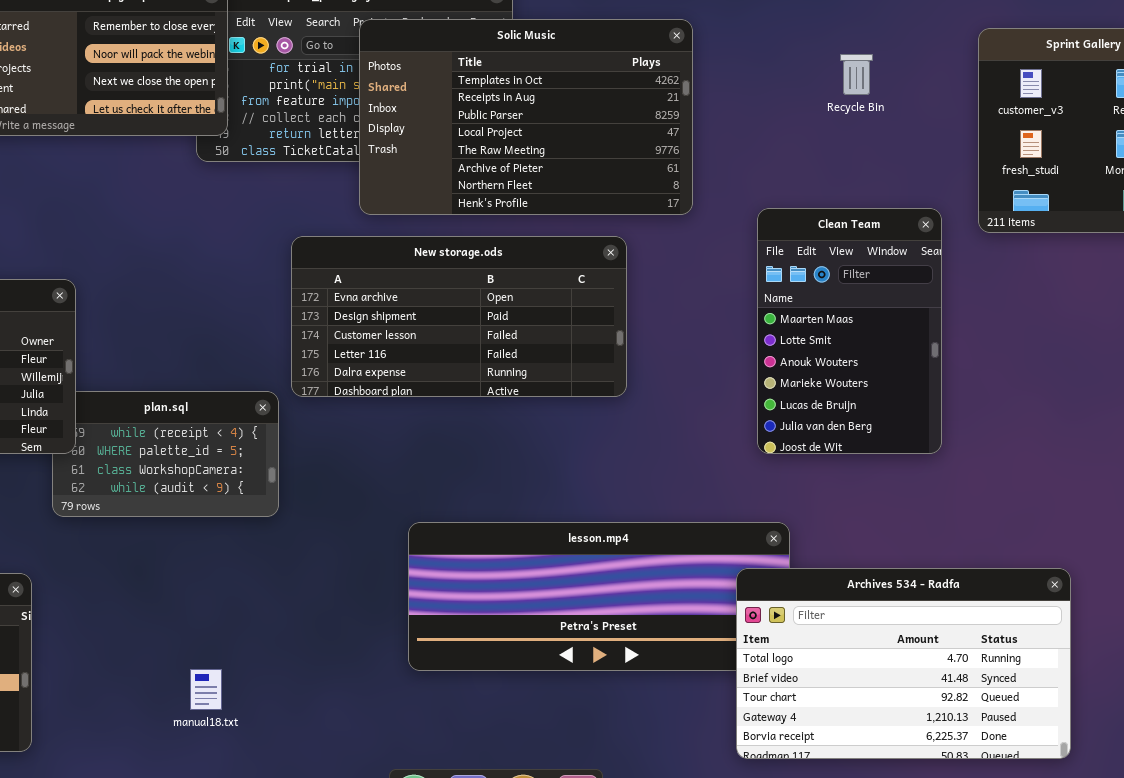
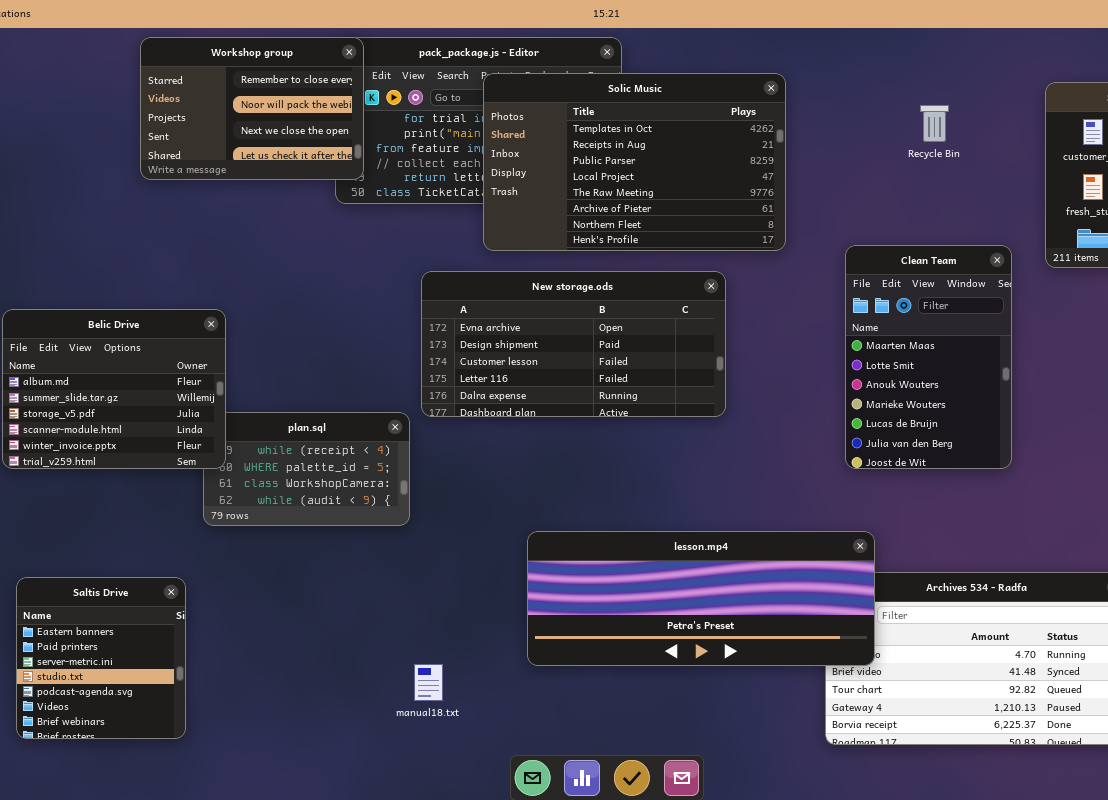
lesson.mp4: [408,522,790,671] -> [527,531,875,666], raised
manual18.txt: [190,669,222,710] -> [414,664,443,701], moved

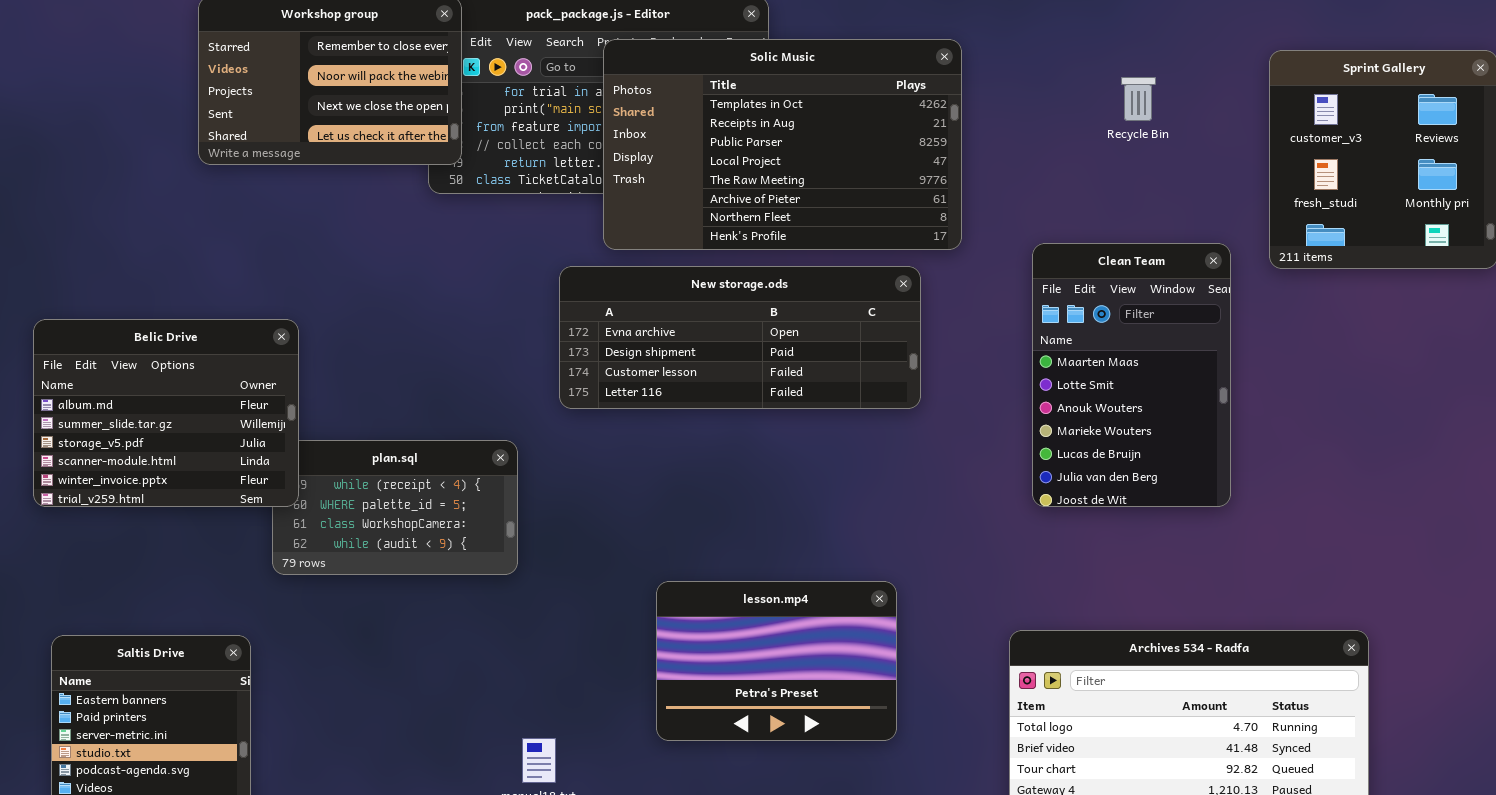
New storage.ods: [421,271,726,417] -> [559,266,921,409], moved, resized
lesson.mp4: [527,531,875,666] -> [656,581,897,741], resized

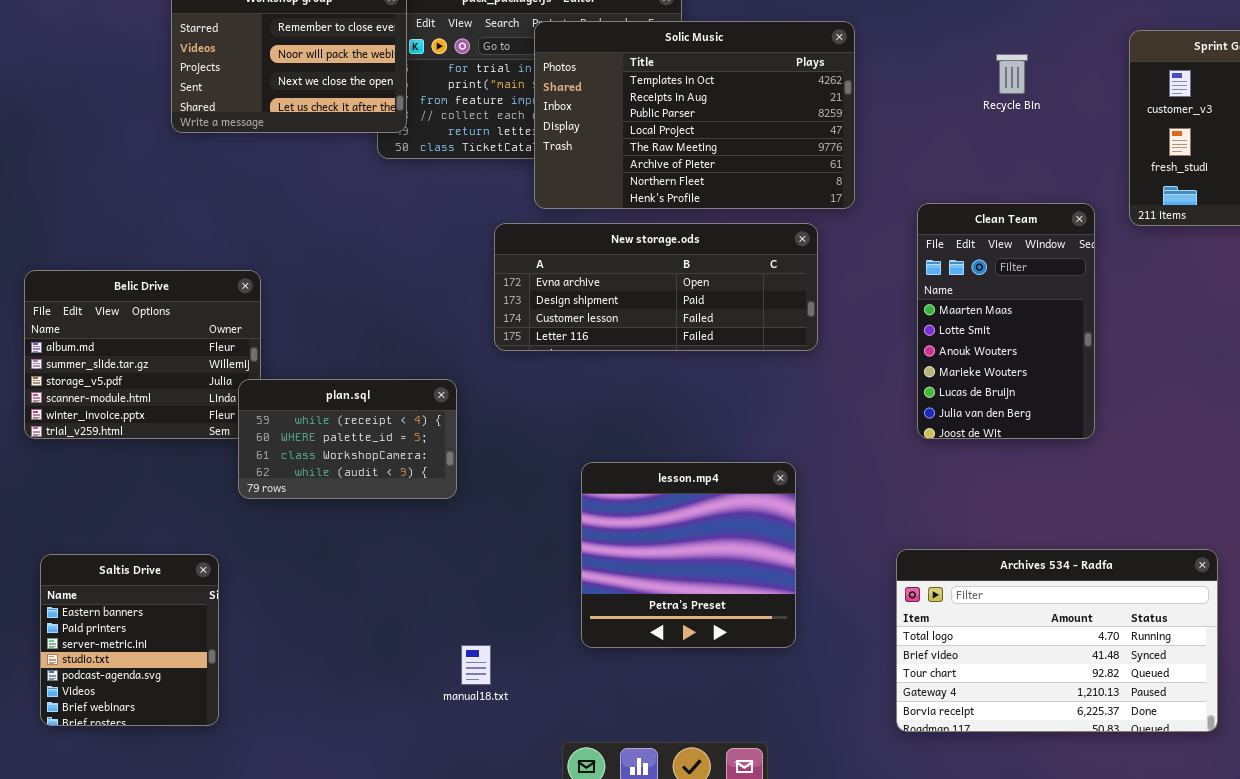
plan.sql: [272,440,518,575] -> [238,379,457,499], raised
lesson.mp4: [656,581,897,741] -> [581,462,796,648], resized

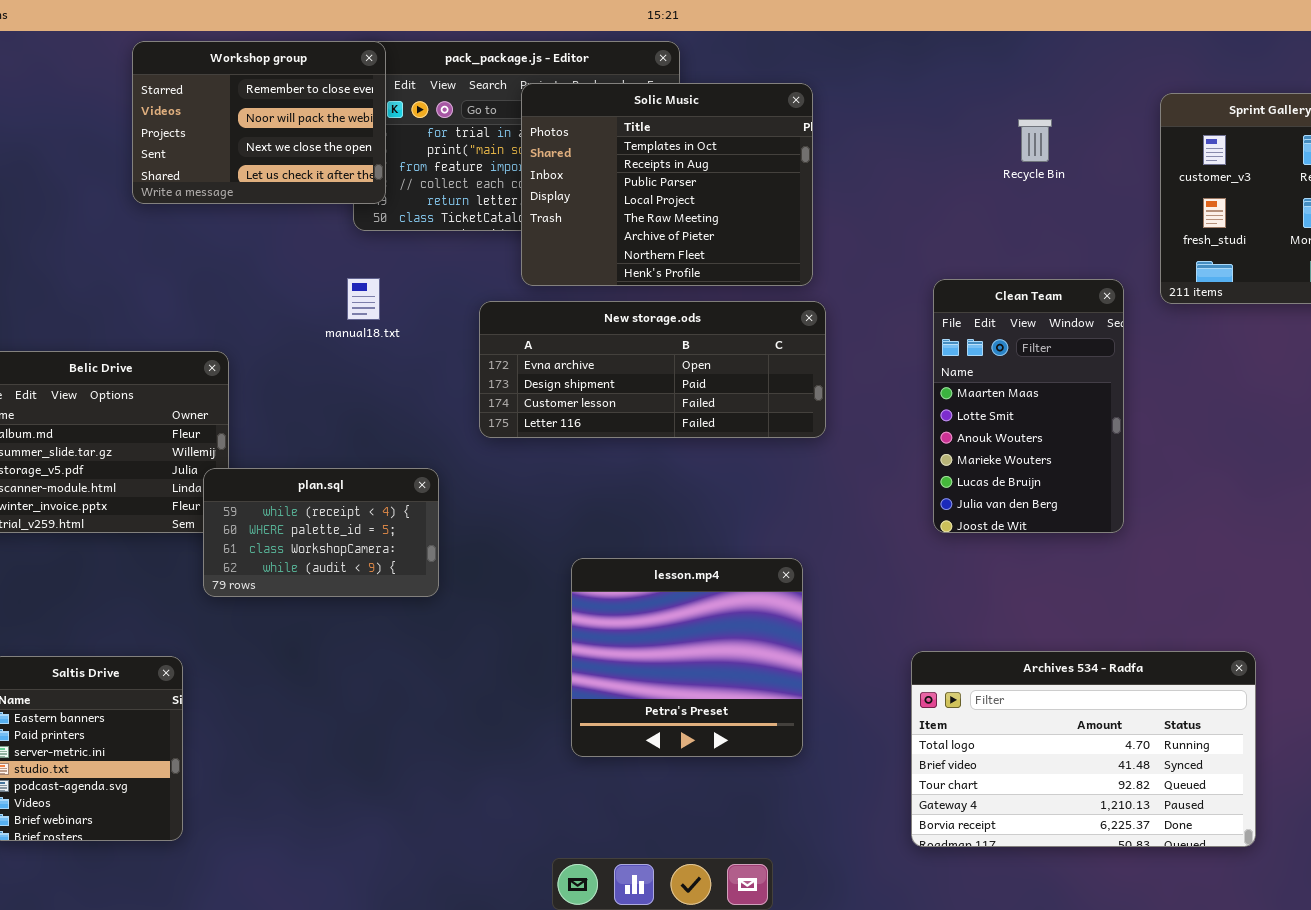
Solic Music: [534,21,855,209] -> [521,83,813,286], resized
manual18.txt: [461,645,491,685] -> [347,278,380,320], moved

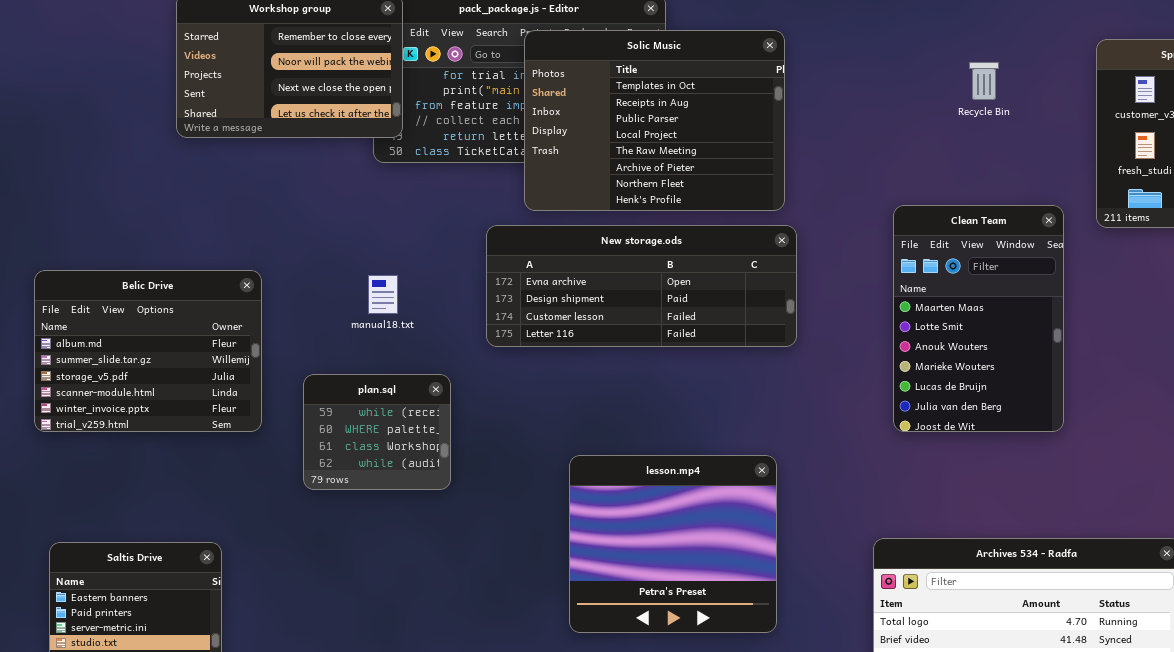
manual18.txt: [347,278,380,320] -> [368,275,398,314], moved
plan.sql: [203,468,439,597] -> [303,374,451,490], resized

